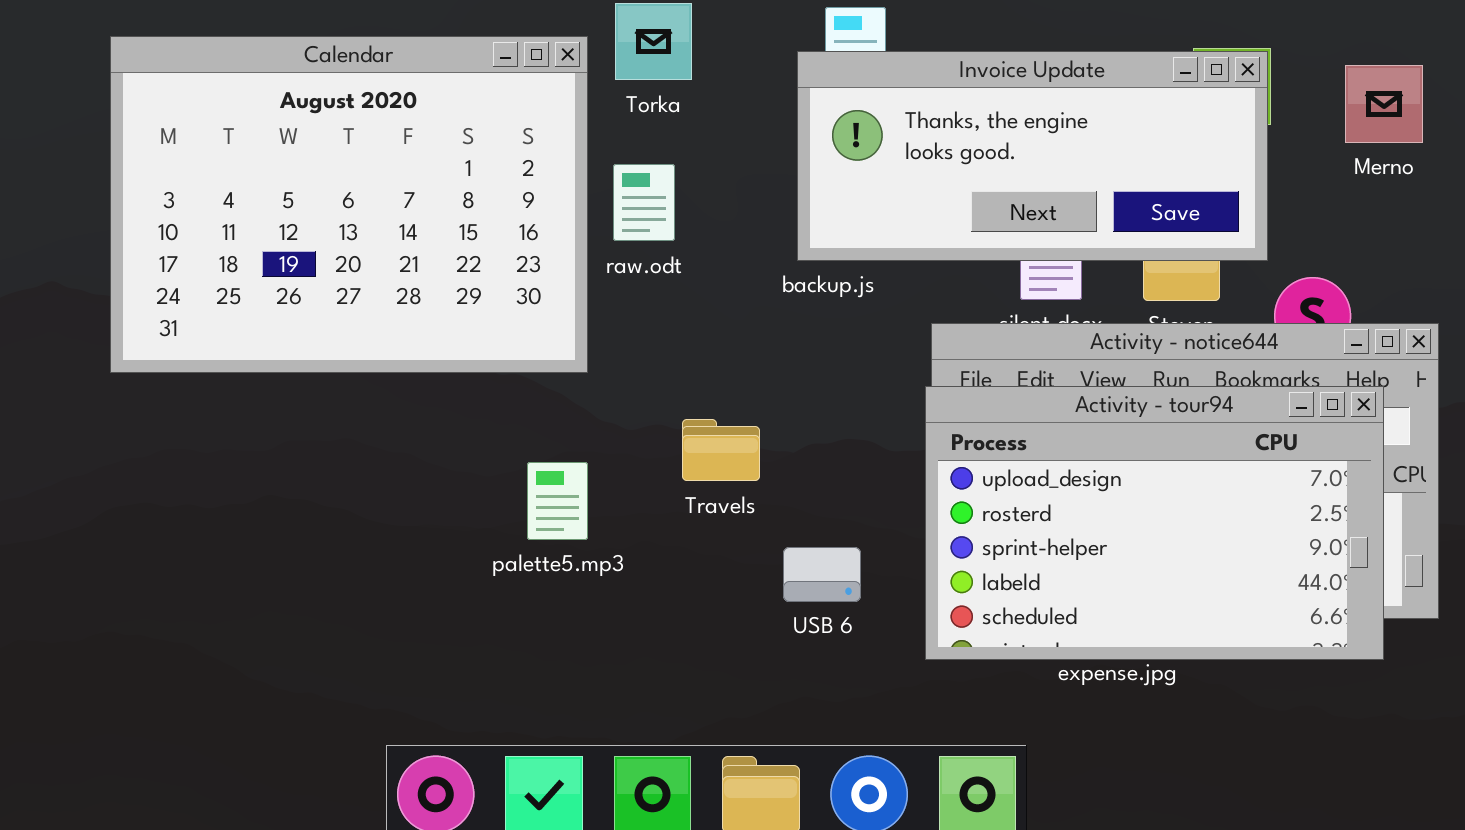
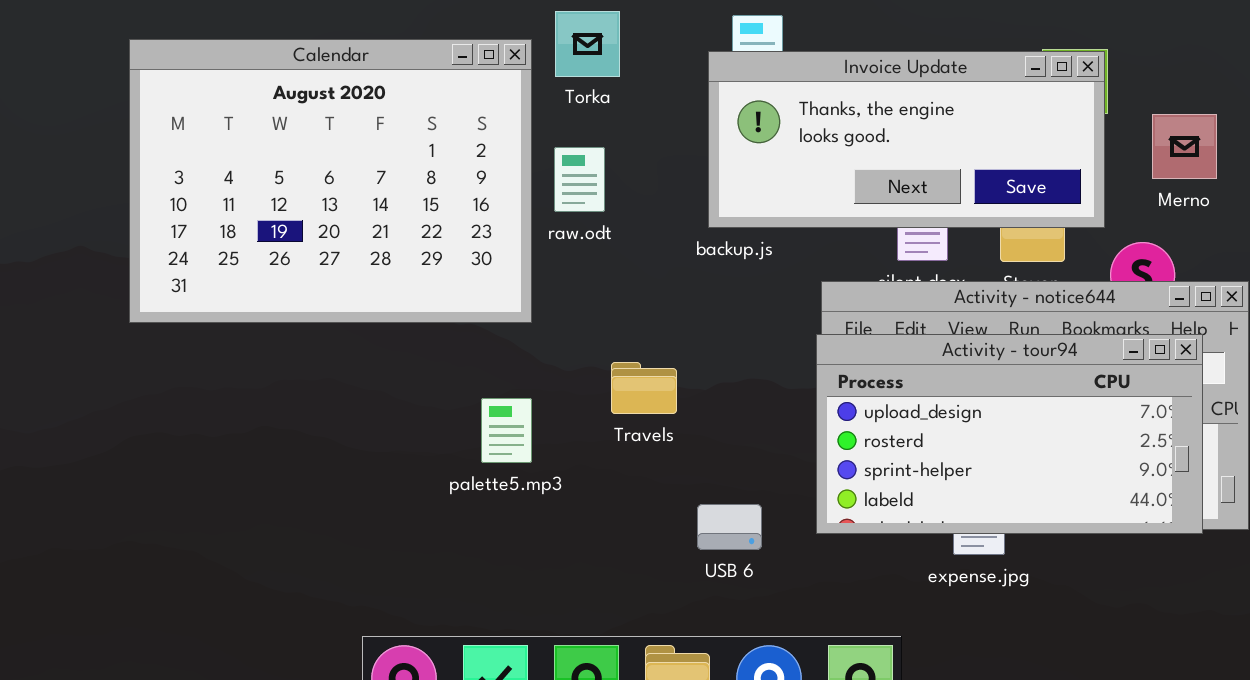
Merno: [1345,65,1423,143] -> [1152,114,1217,179], moved
Activity - tour94: [925,386,1384,660] -> [816,334,1203,534], resized
USB 6: [783,547,861,602] -> [697,504,762,550], moved

